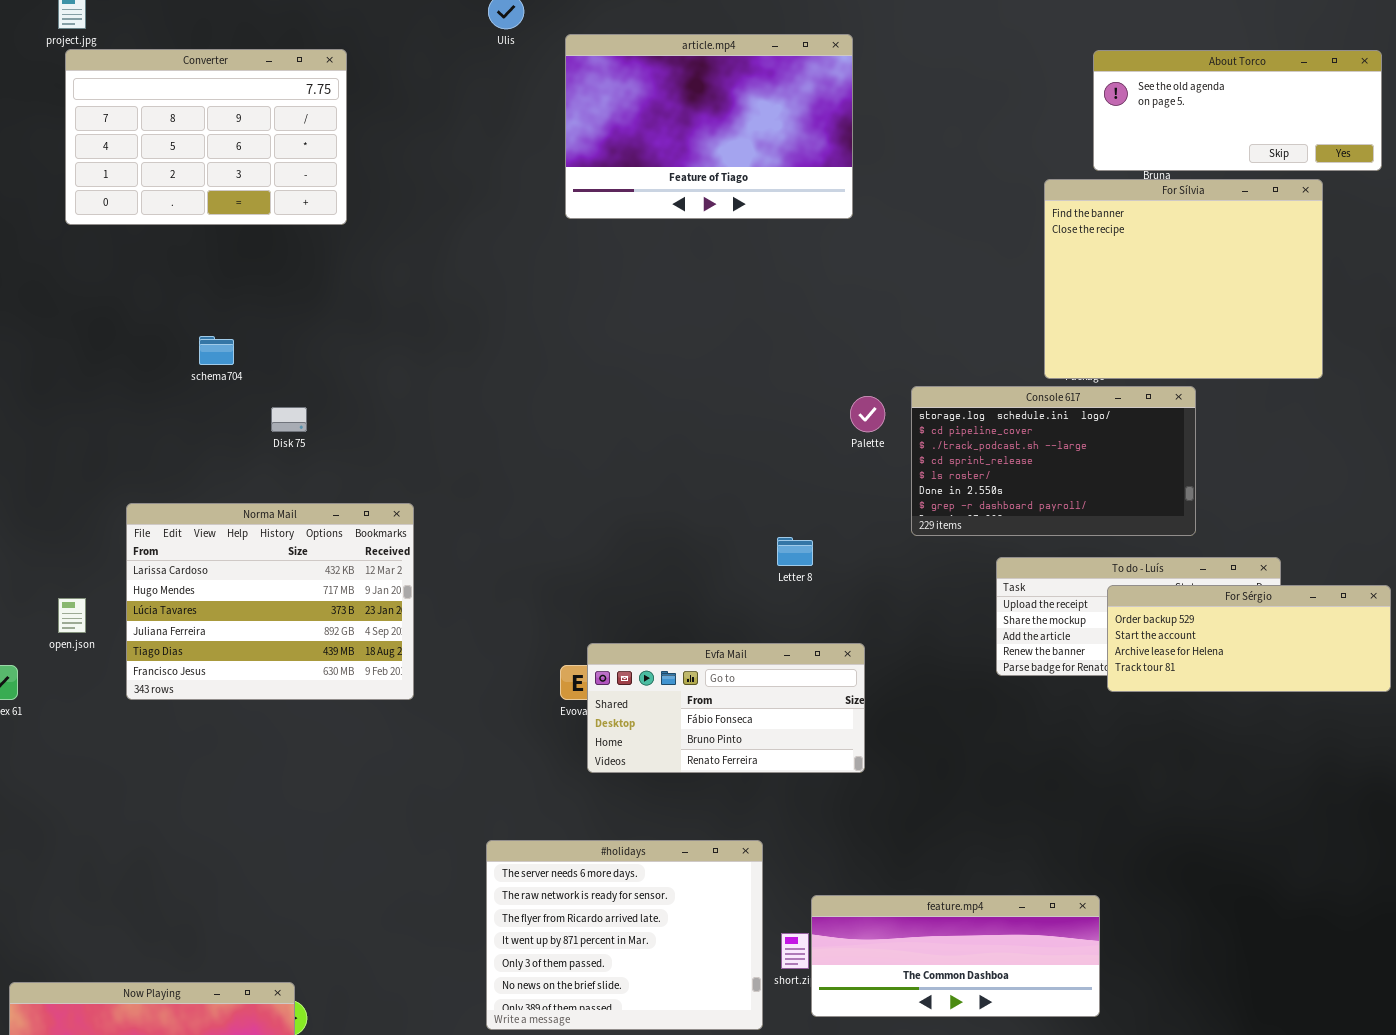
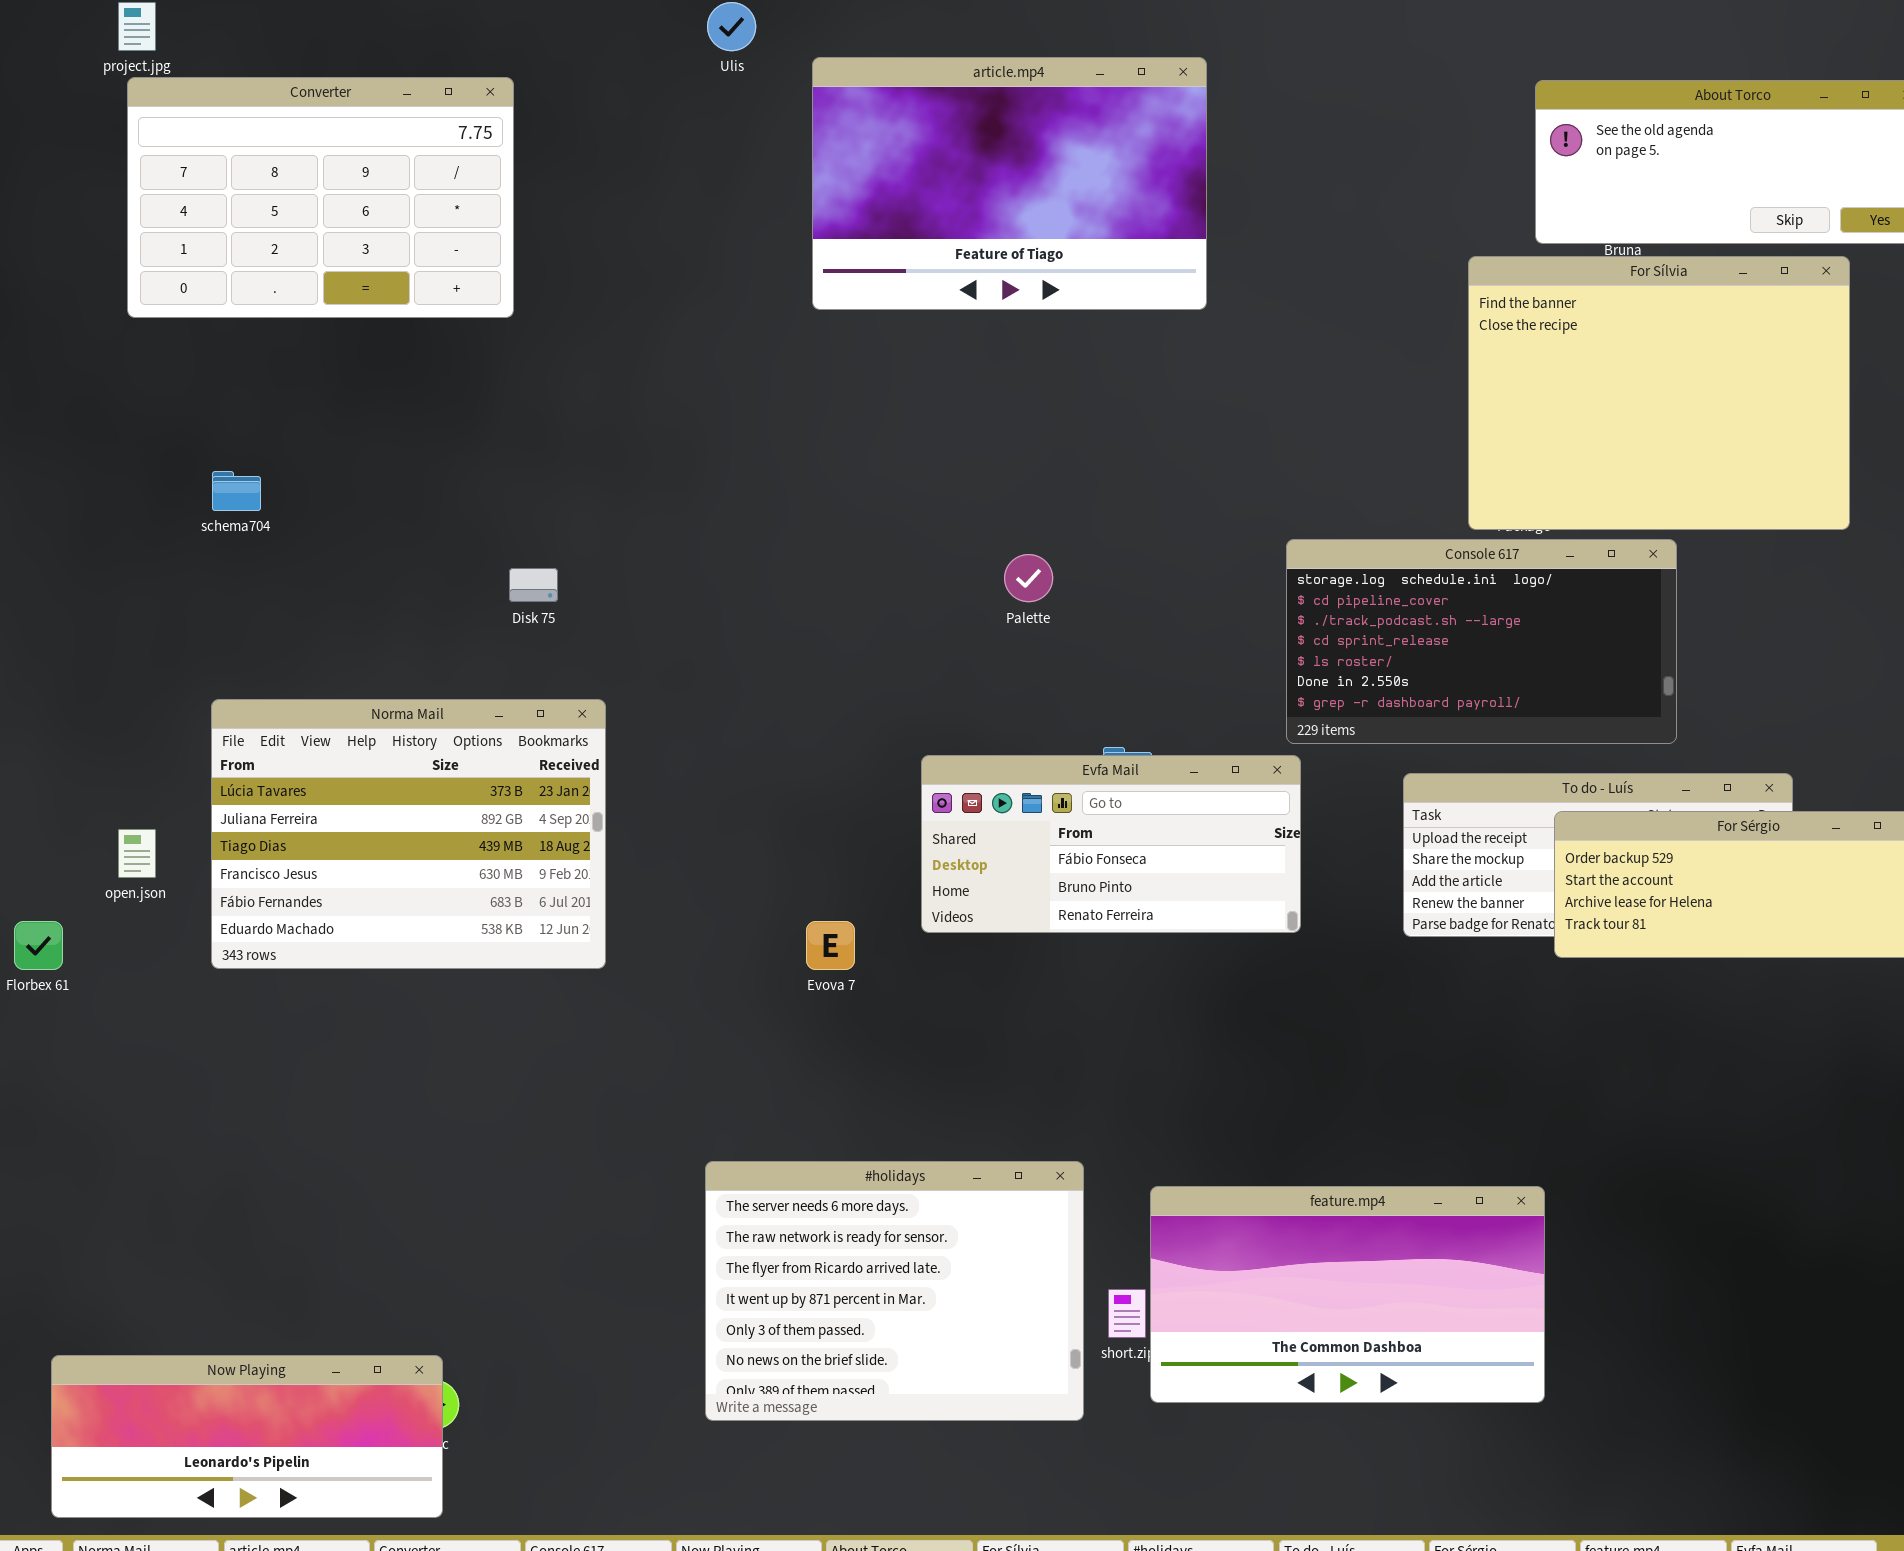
schema704: [199,336,234,365] -> [212,471,261,511], moved
Palette: [850,396,885,432] -> [1004,554,1053,602], moved
Disk 75: [271,407,307,432] -> [509,568,558,602], moved
Norma Mail: [126,503,414,700] -> [211,699,606,969], scrolled down 2 rows
Evfa Mail: [587,643,865,773] -> [921,755,1301,933], moved
feature.mp4: [811,895,1100,1017] -> [1150,1186,1545,1403], resized

